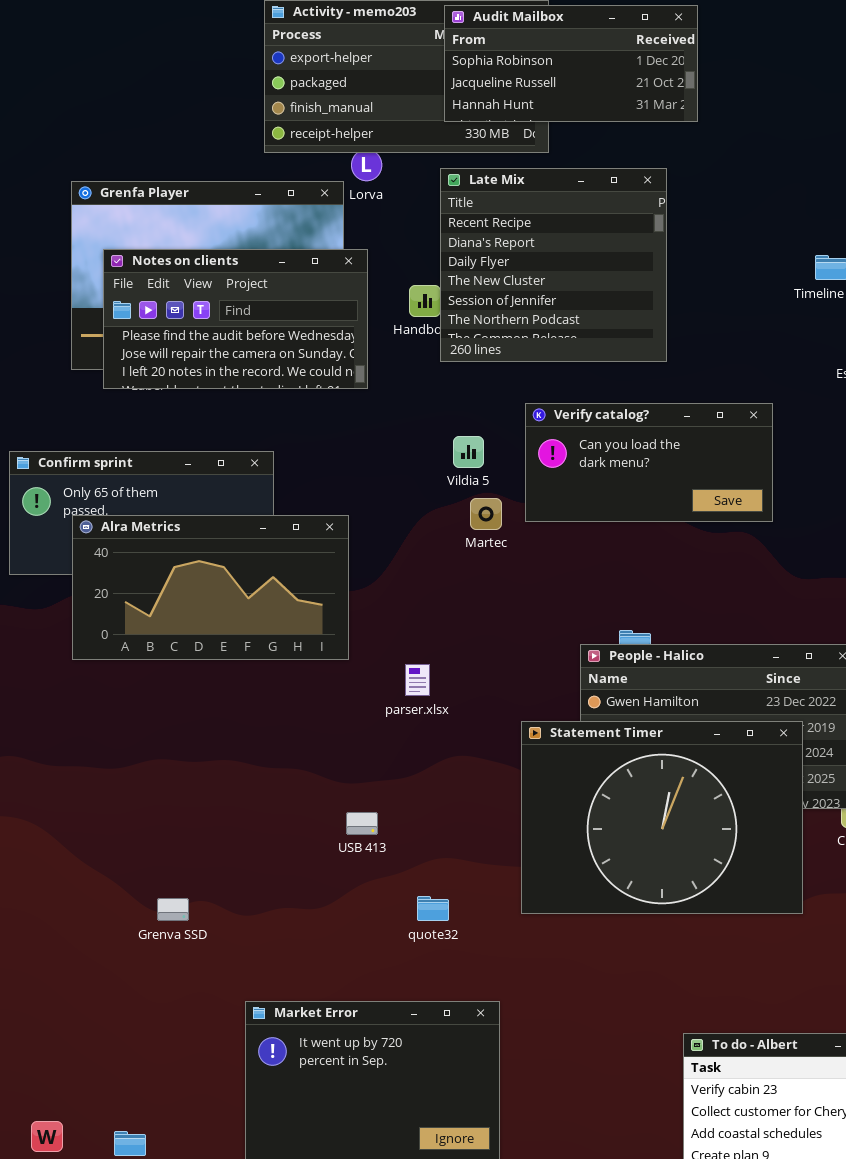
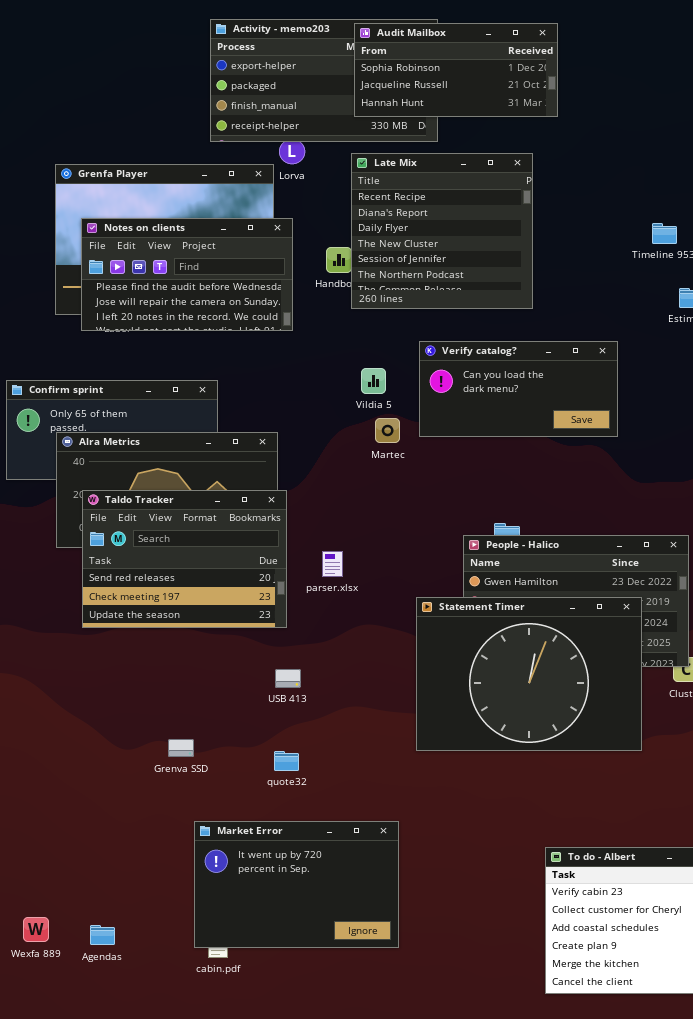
Taldo Tracker: none -> [82,490,287,628], opened
quote32: [417,896,449,921] -> [274,751,299,771], moved
Grenva SSD: [157,898,189,921] -> [168,739,194,757], moved

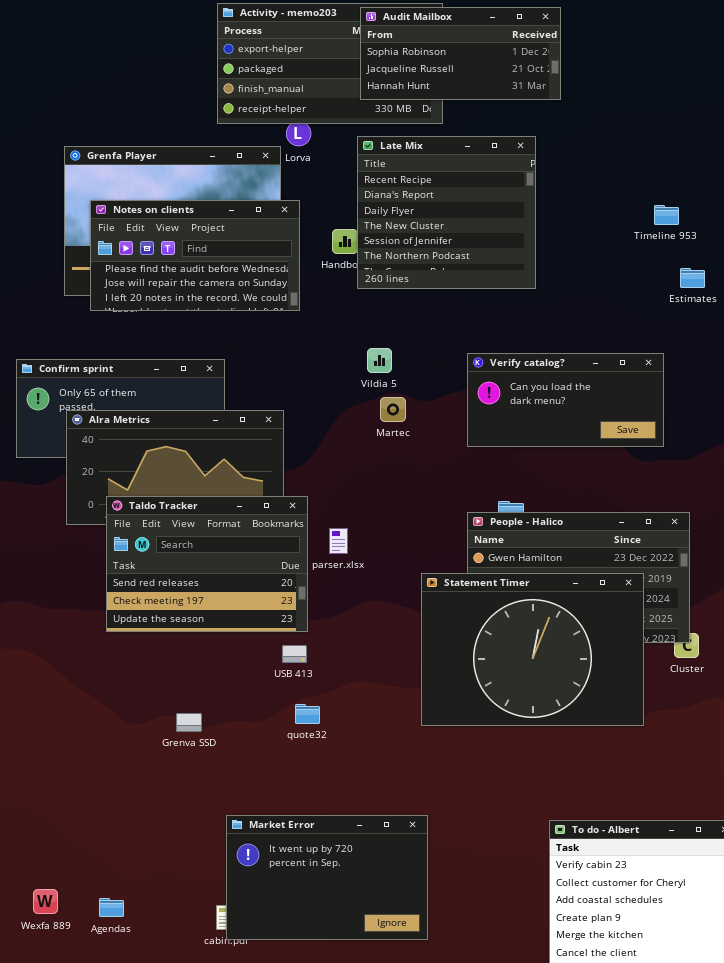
Verify catalog?: [419,341,618,437] -> [467,353,664,447], moved
Taldo Tracker: [82,490,287,628] -> [106,496,308,632], moved
quote32: [274,751,299,771] -> [295,704,320,724], moved
Market Error: [194,821,399,948] -> [226,815,428,940], moved

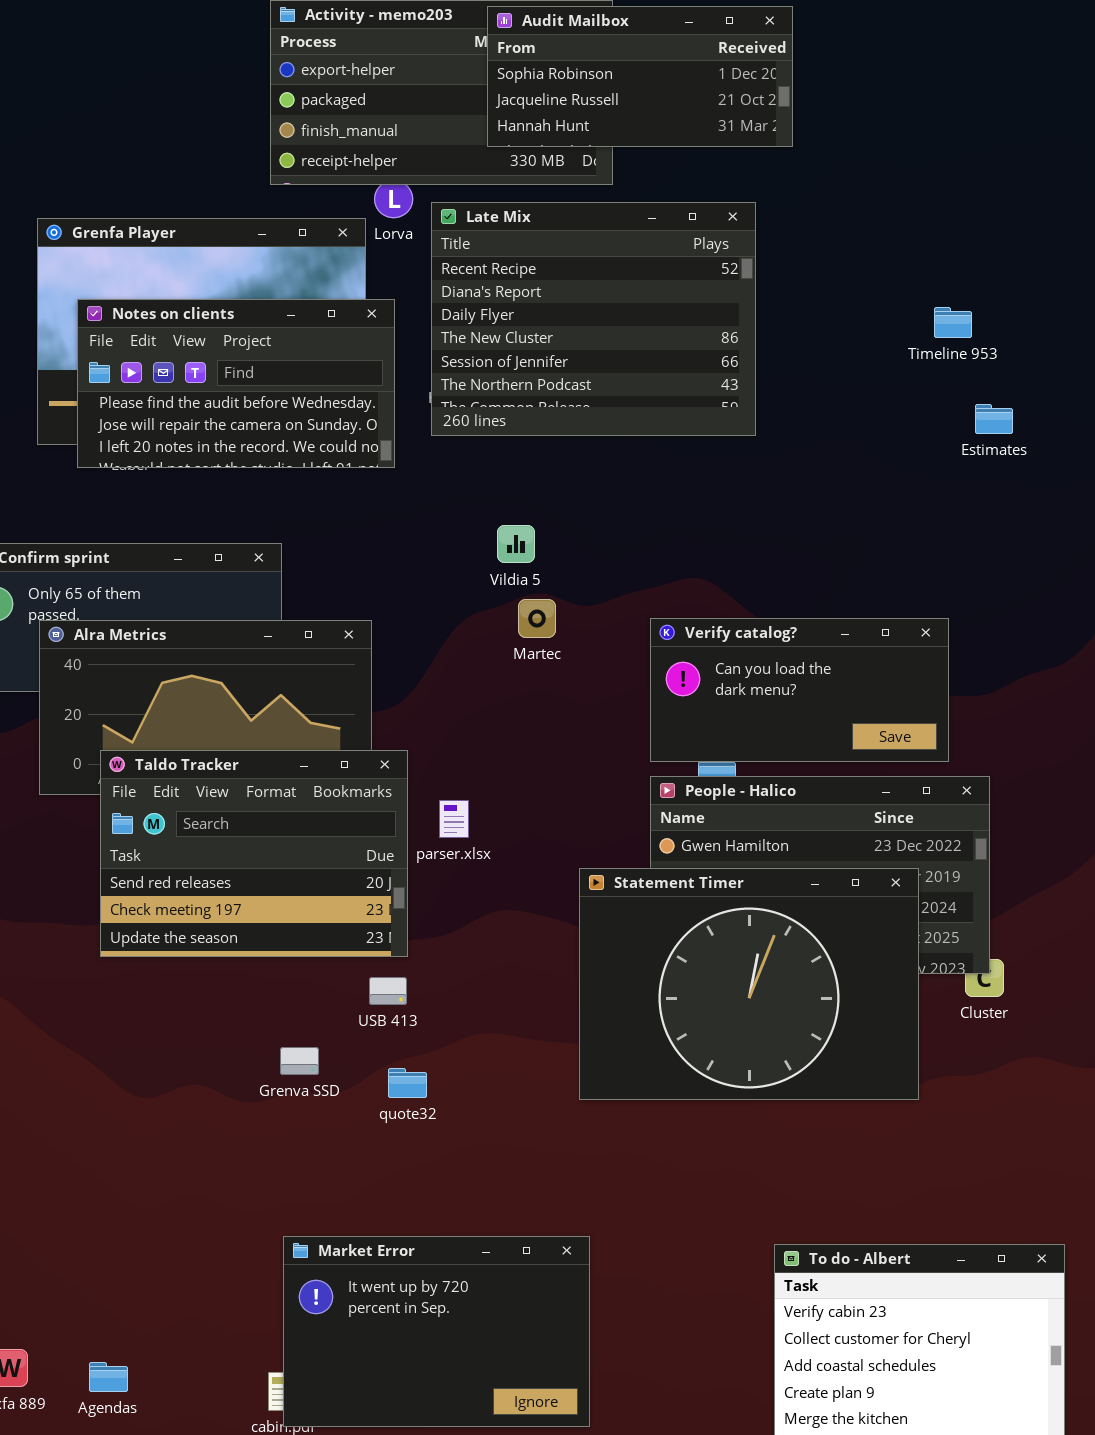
Late Mix: [357,136,536,289] -> [431,202,756,436], resized
Verify catalog?: [467,353,664,447] -> [650,618,949,762], moved
Grenva SSD: [176,713,202,732] -> [280,1047,319,1075], moved

